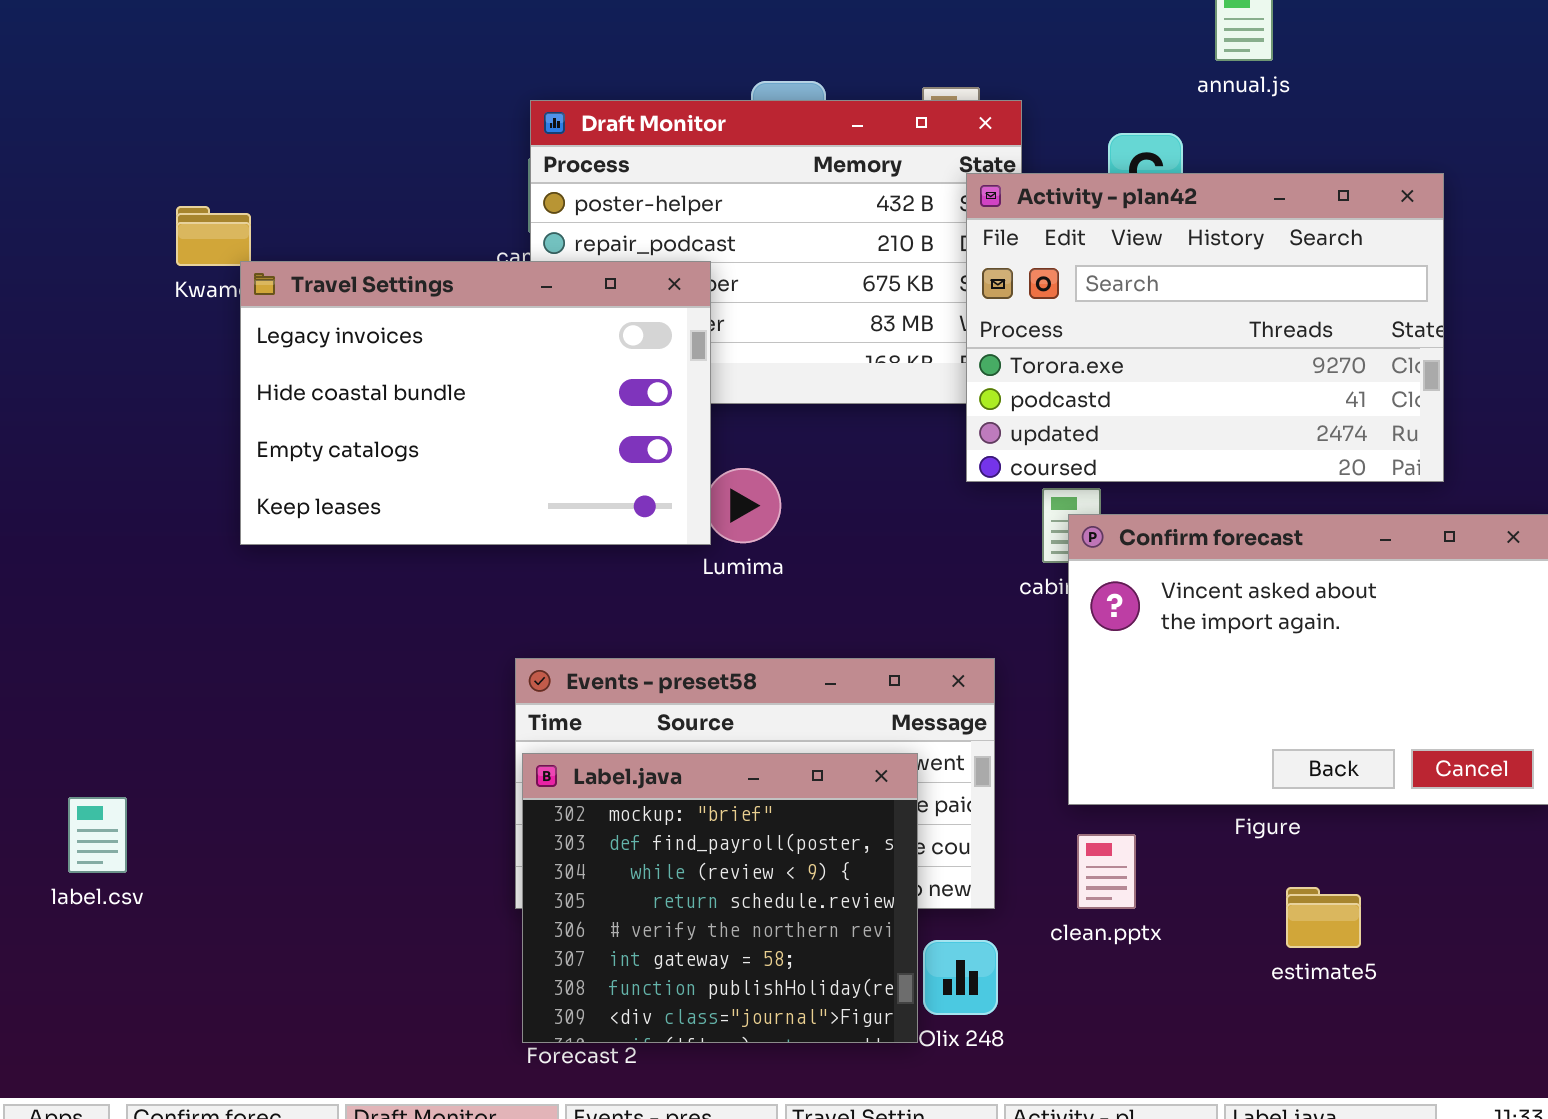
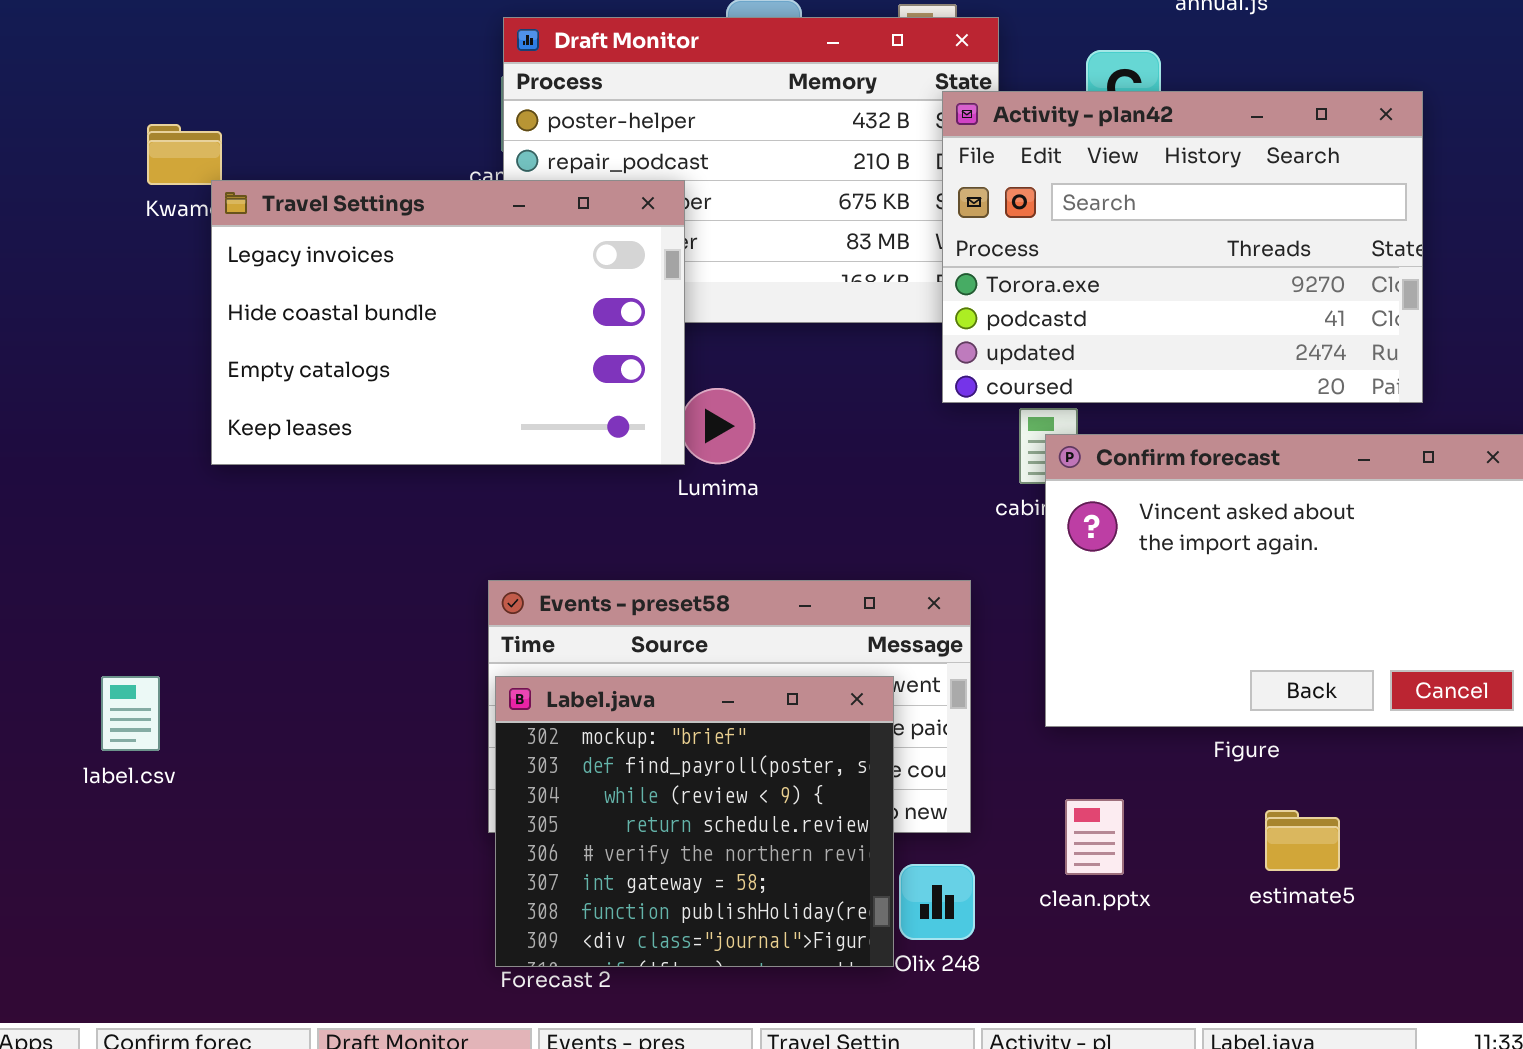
label.csv: [68,797,127,873] -> [101,676,160,751], moved
clean.pptx: [1077,834,1136,909] -> [1065,799,1124,875], moved

